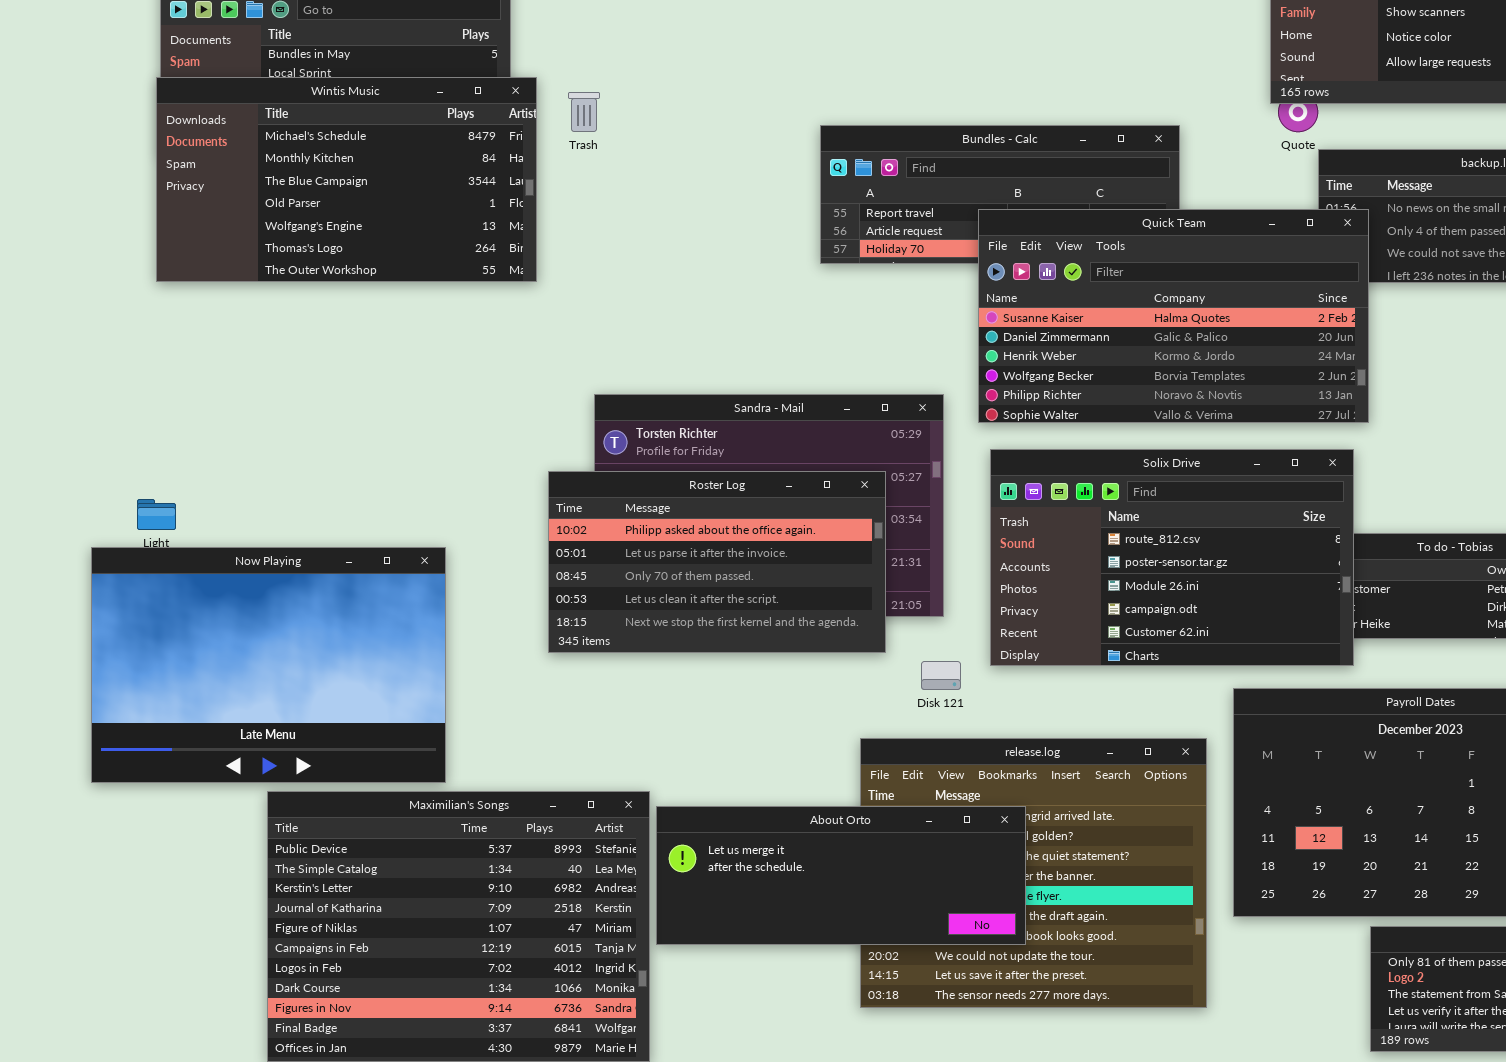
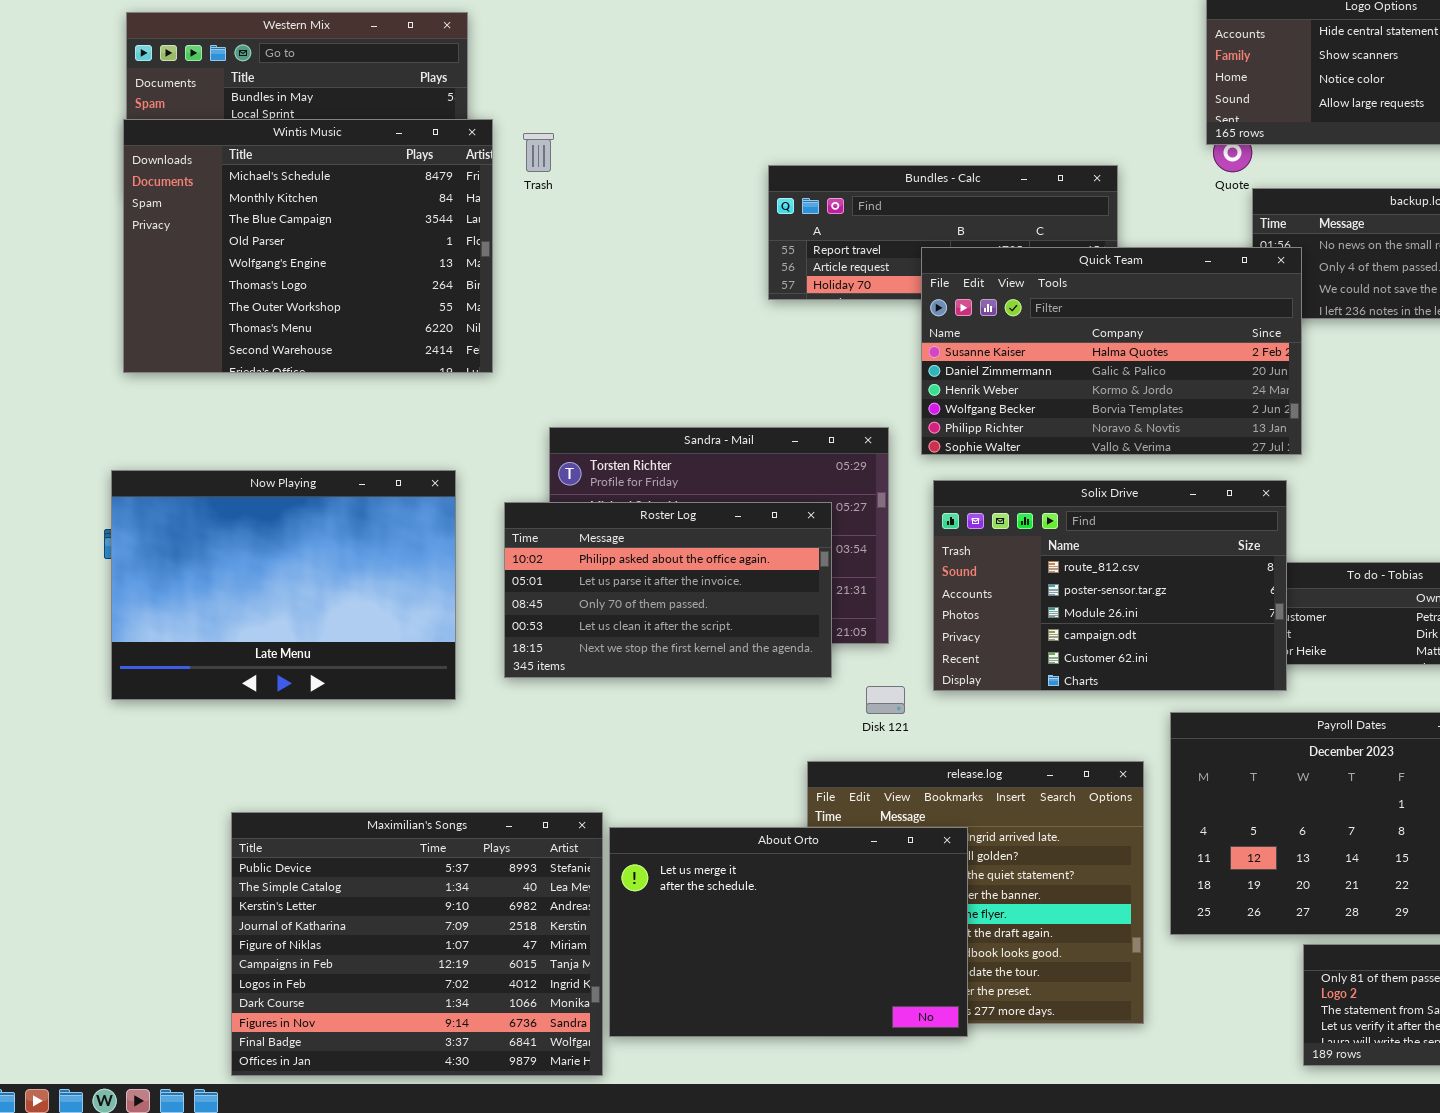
Wintis Music: [156,77,537,282] -> [123,119,493,373], resized
Now Playing: [91,547,446,783] -> [111,470,456,700], moved
About Orto: [656,806,1026,945] -> [609,827,968,1037], resized

